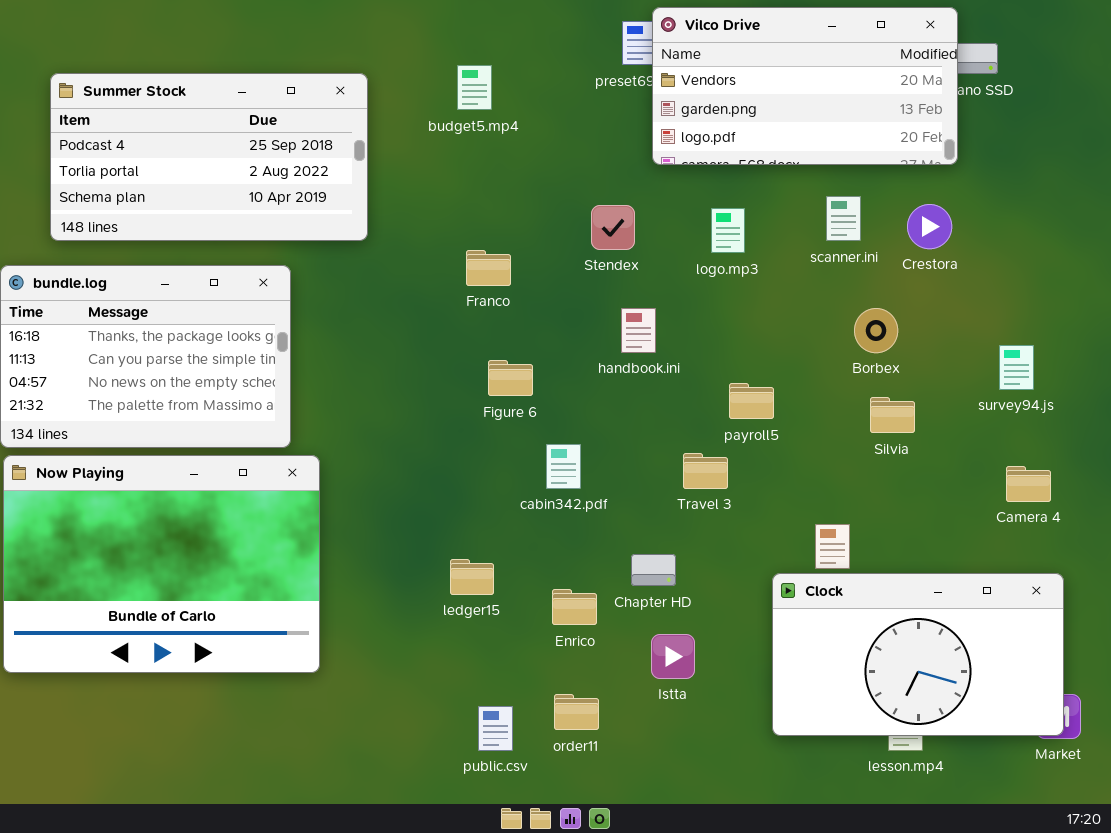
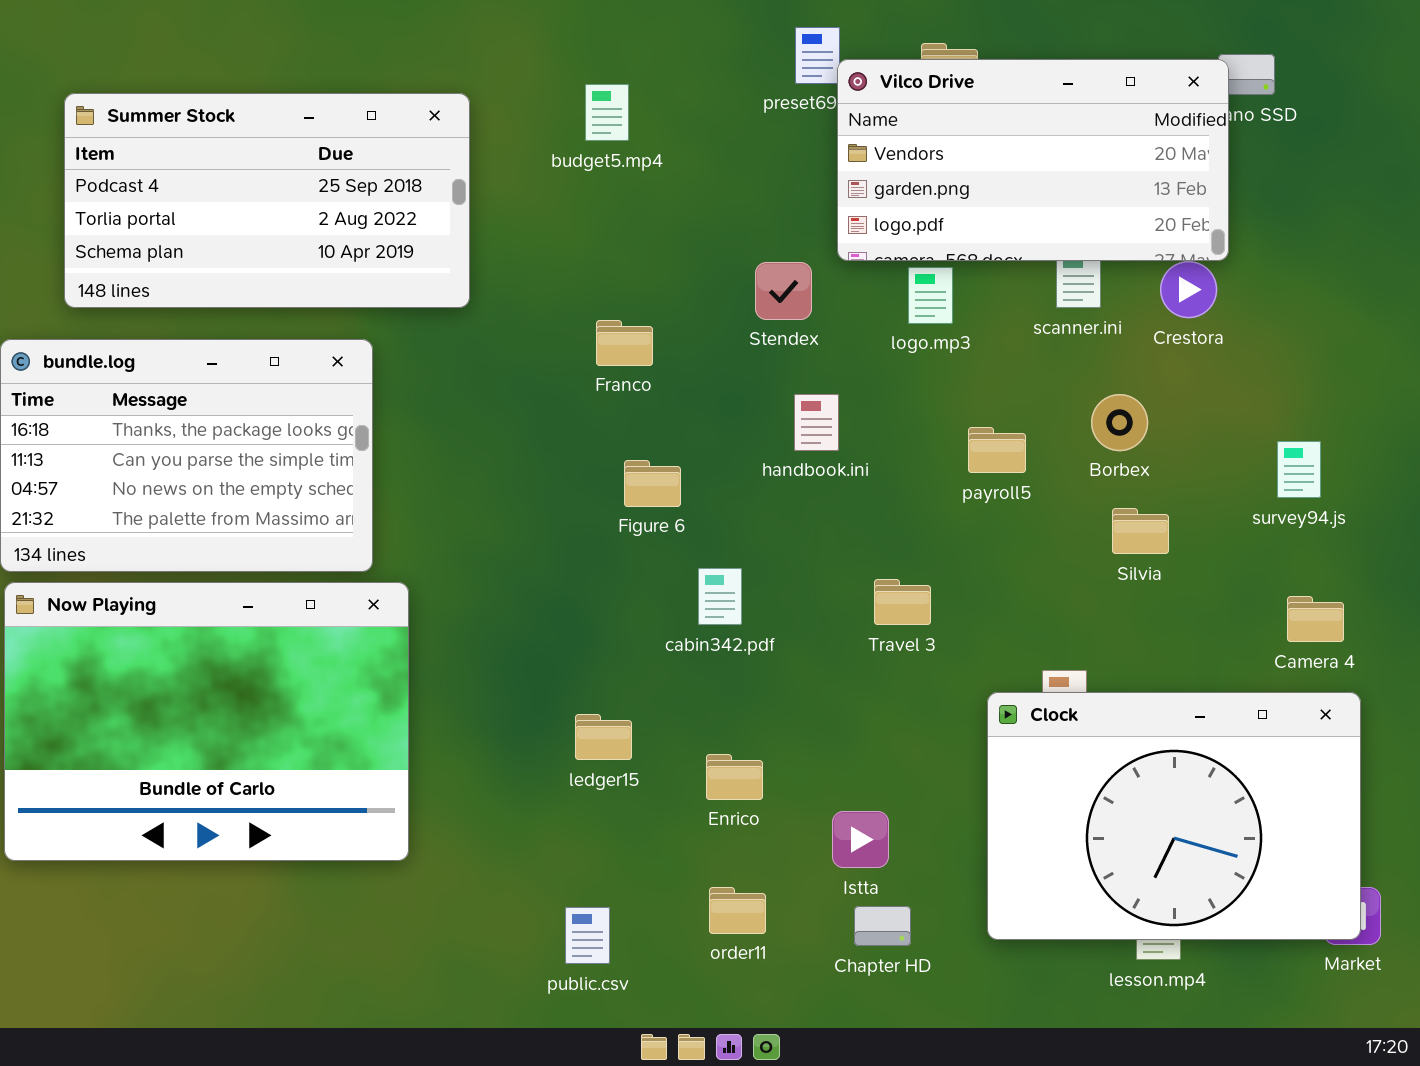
Vilco Drive: [652,7,958,165] -> [837,59,1229,261], moved
payroll5: [729,383,774,419] -> [968,427,1026,473], moved
Chapter HD: [631,554,676,586] -> [854,906,911,946], moved
Clock: [772,573,1064,736] -> [987,692,1361,940], resized
public.csv: [478,706,513,751] -> [565,907,610,964], moved

